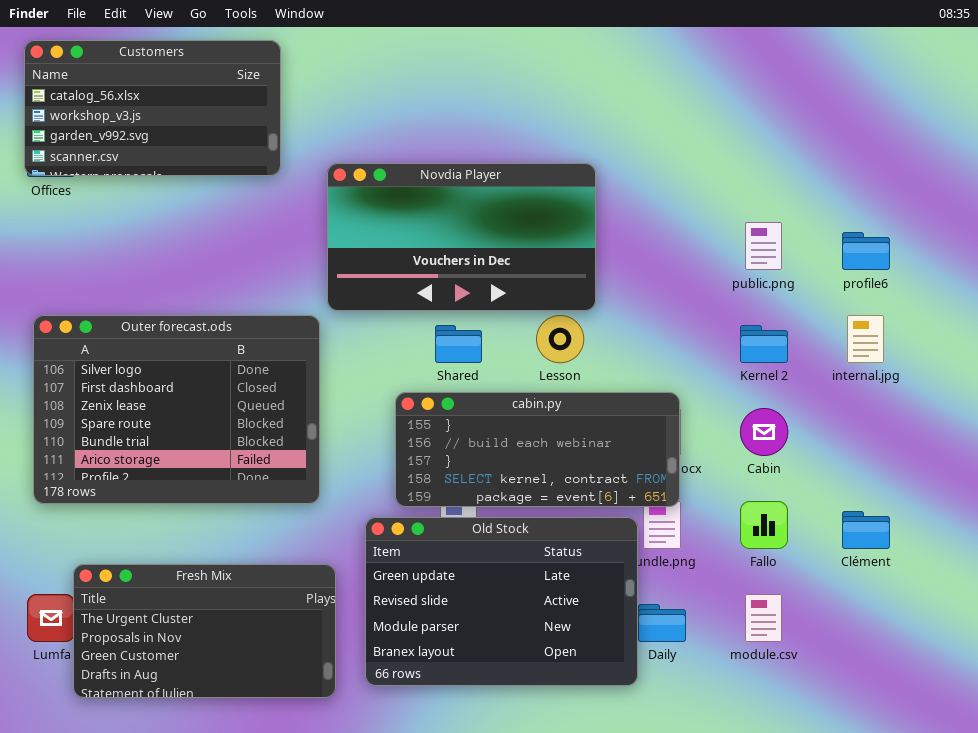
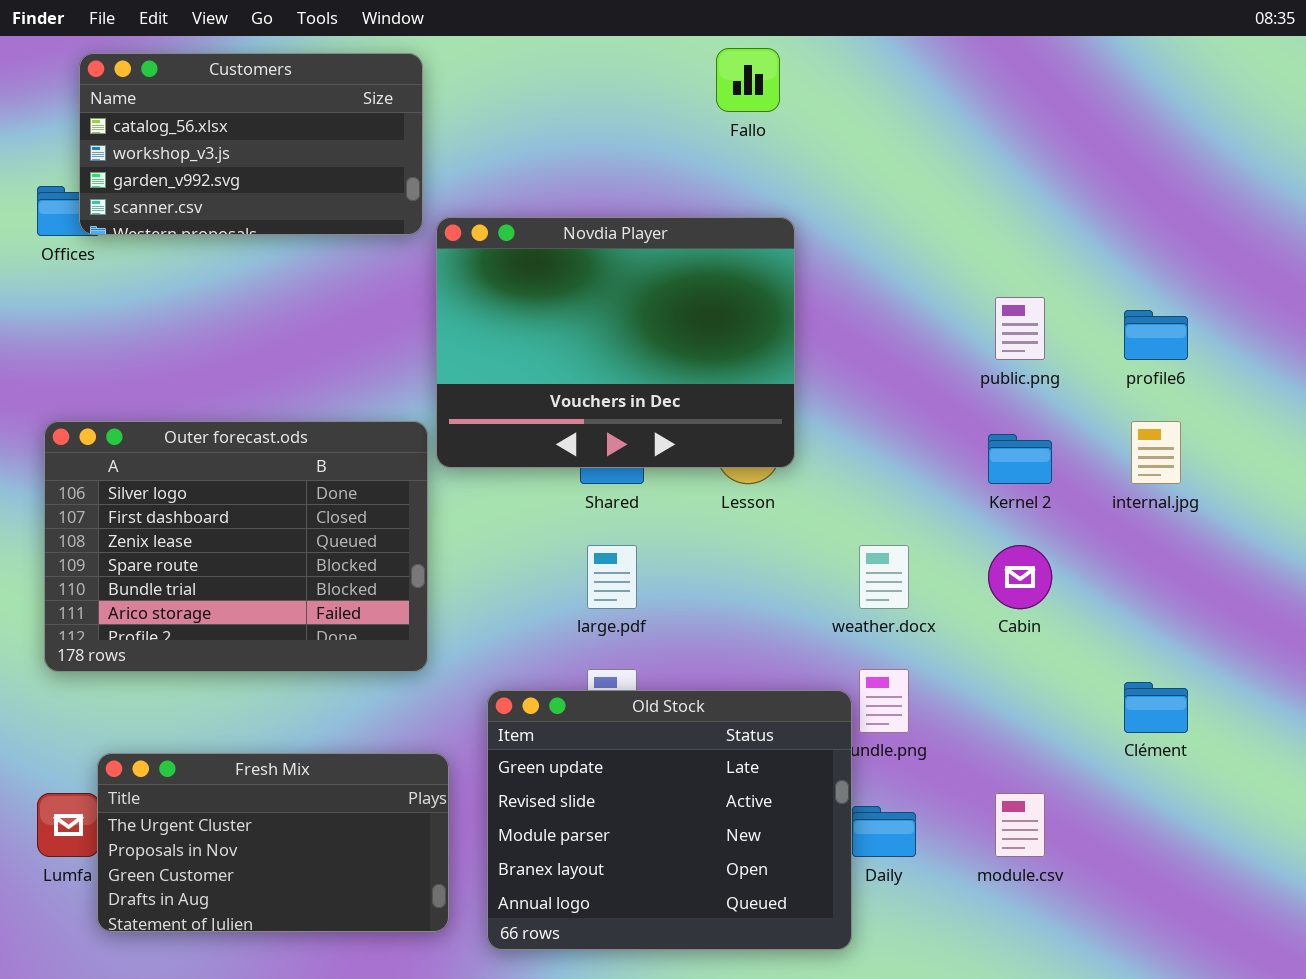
Customers: [24,40,281,176] -> [79,53,423,235], moved
Novdia Player: [327,163,596,311] -> [436,217,795,468], resized
cabin.py: [395,392,680,507] -> none, closed
Fallo: [740,501,788,549] -> [716,48,780,112], moved
Old Stock: [365,517,638,686] -> [487,690,852,950], resized

